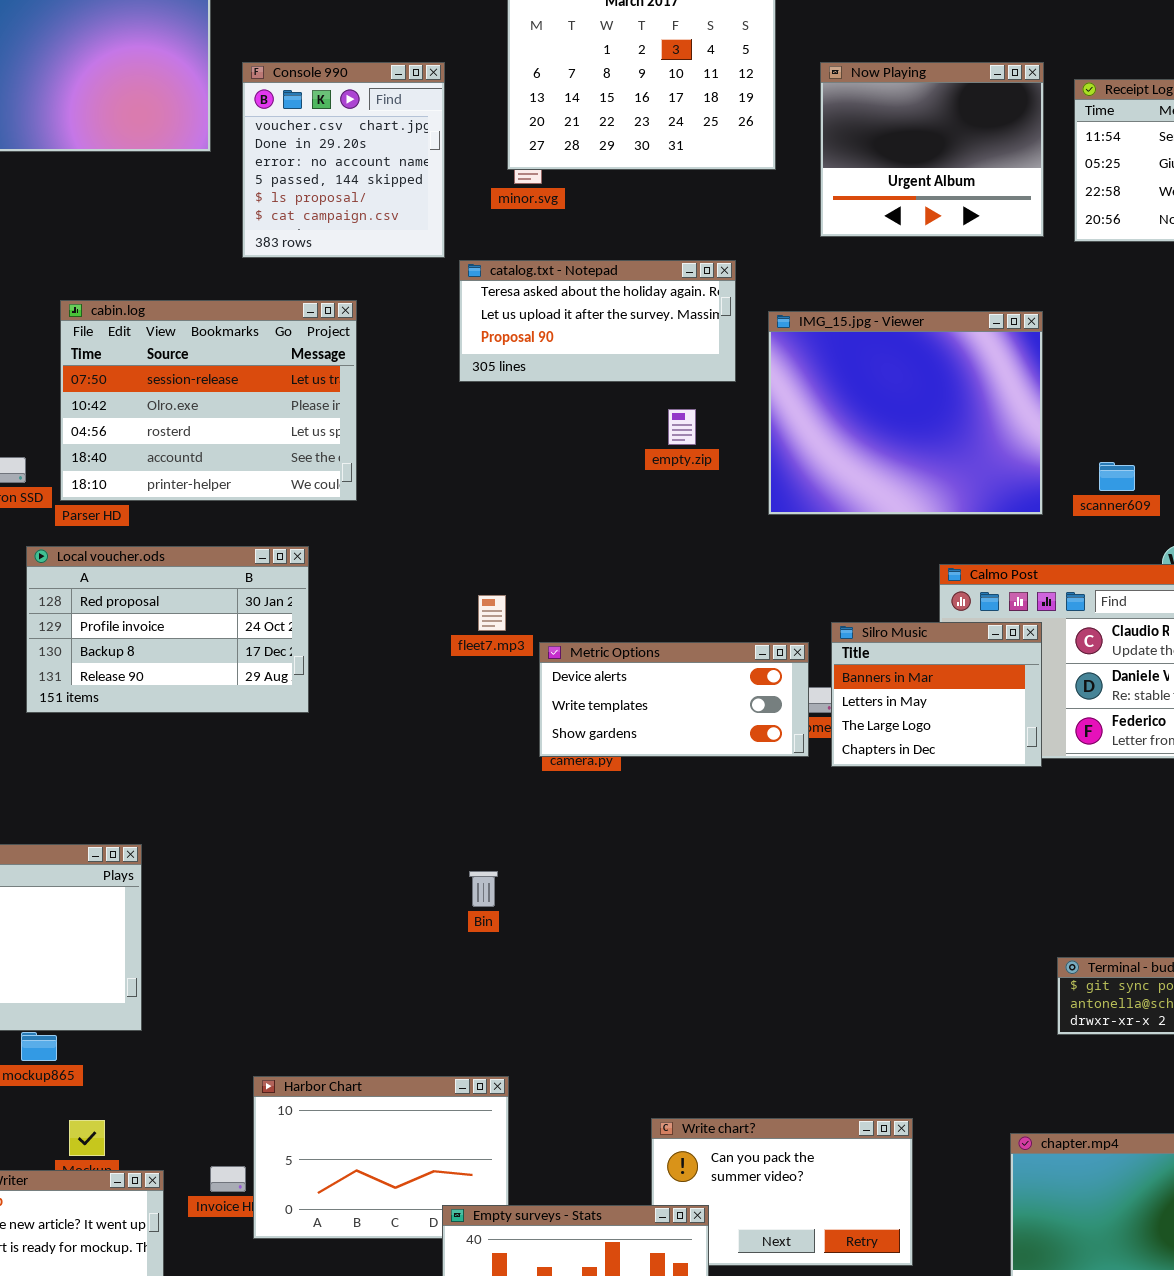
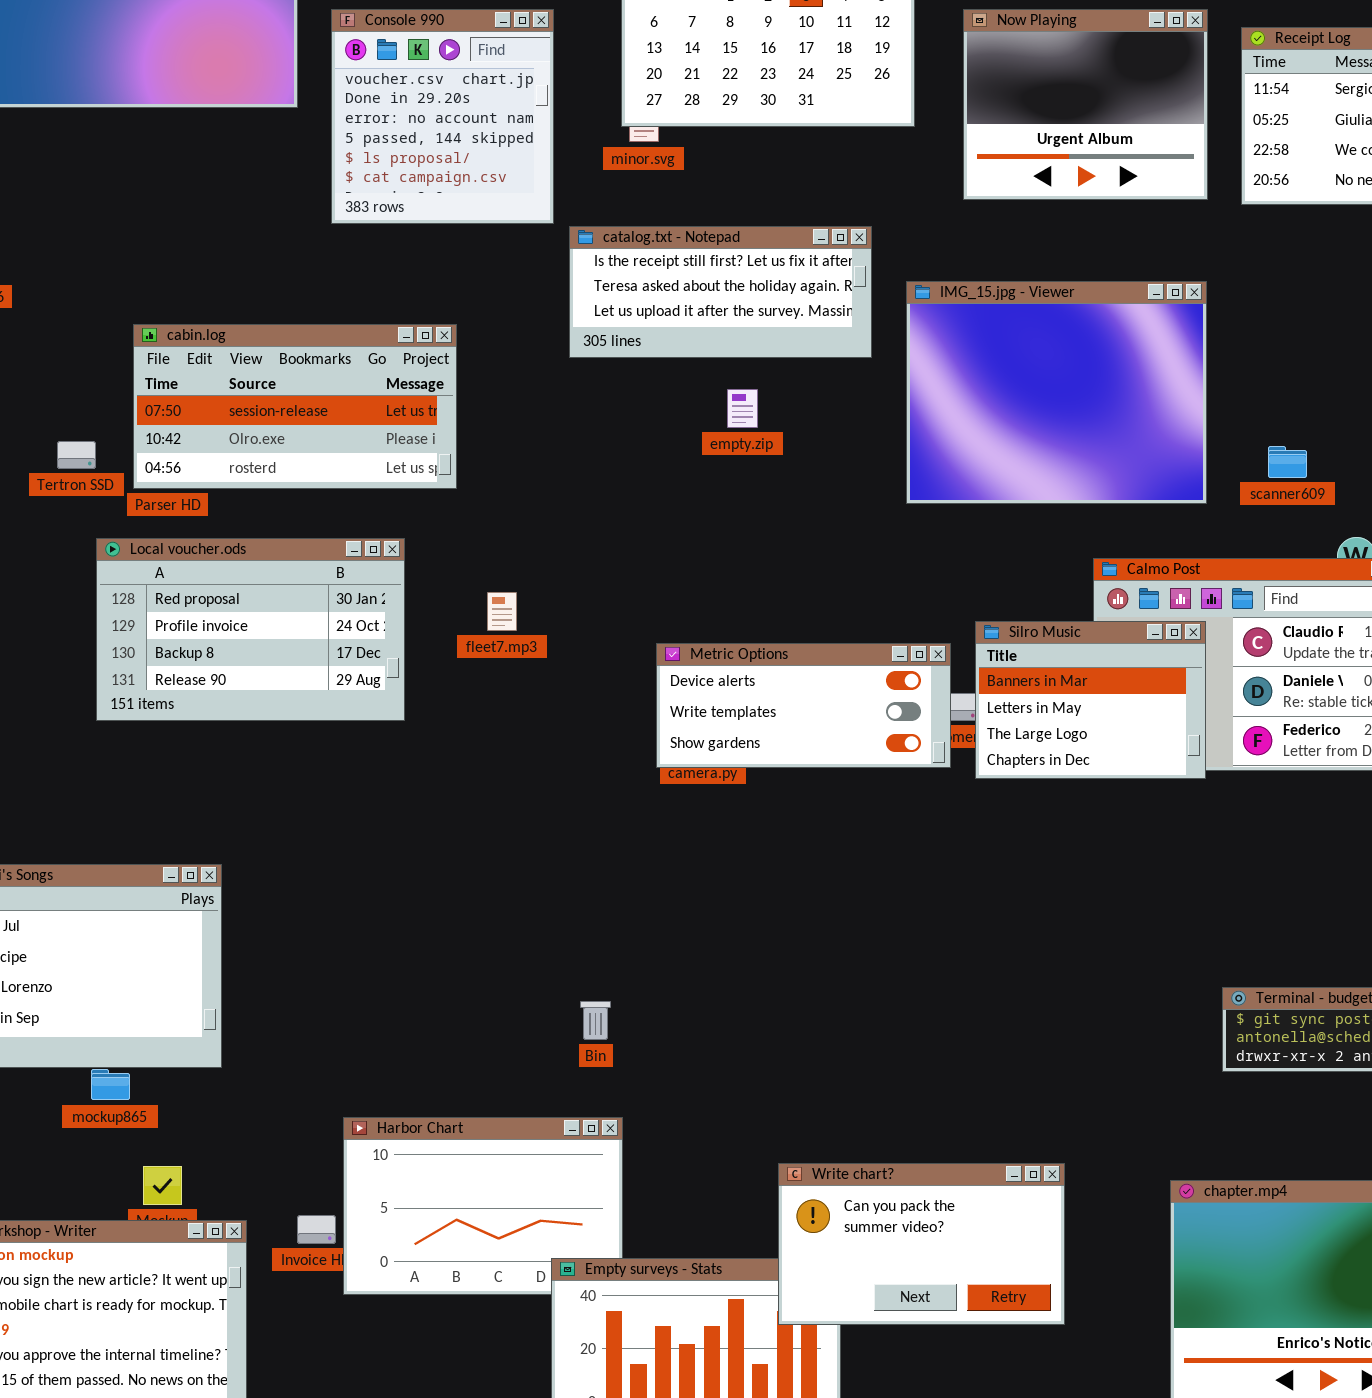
catalog.txt - Notepad: [459,260,736,382] -> [569,226,872,358], scrolled up 1 row
cabin.log: [60,300,357,501] -> [133,324,457,489], resized
empty.zip: [668,409,696,445] -> [727,389,758,428], moved
fleet7.mp3: [478,595,506,631] -> [487,592,517,631], moved
Bin: [469,871,498,907] -> [580,1001,611,1040], moved
Write chart?: [651,1118,913,1266] -> [778,1163,1065,1325], raised

